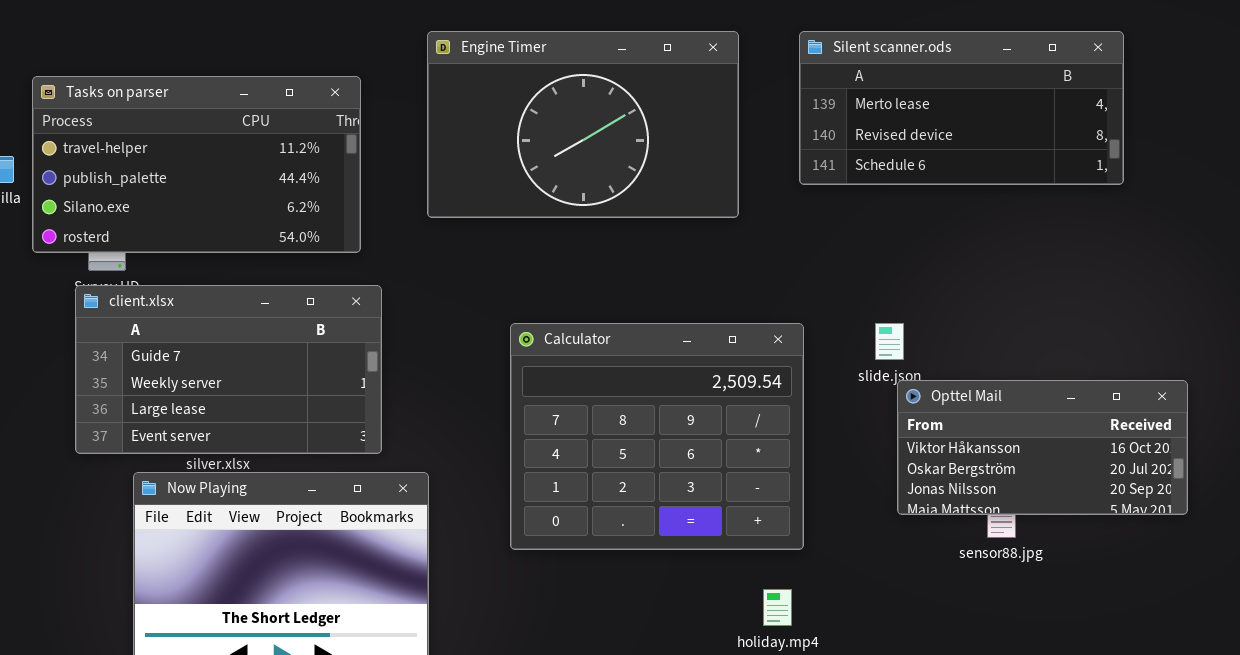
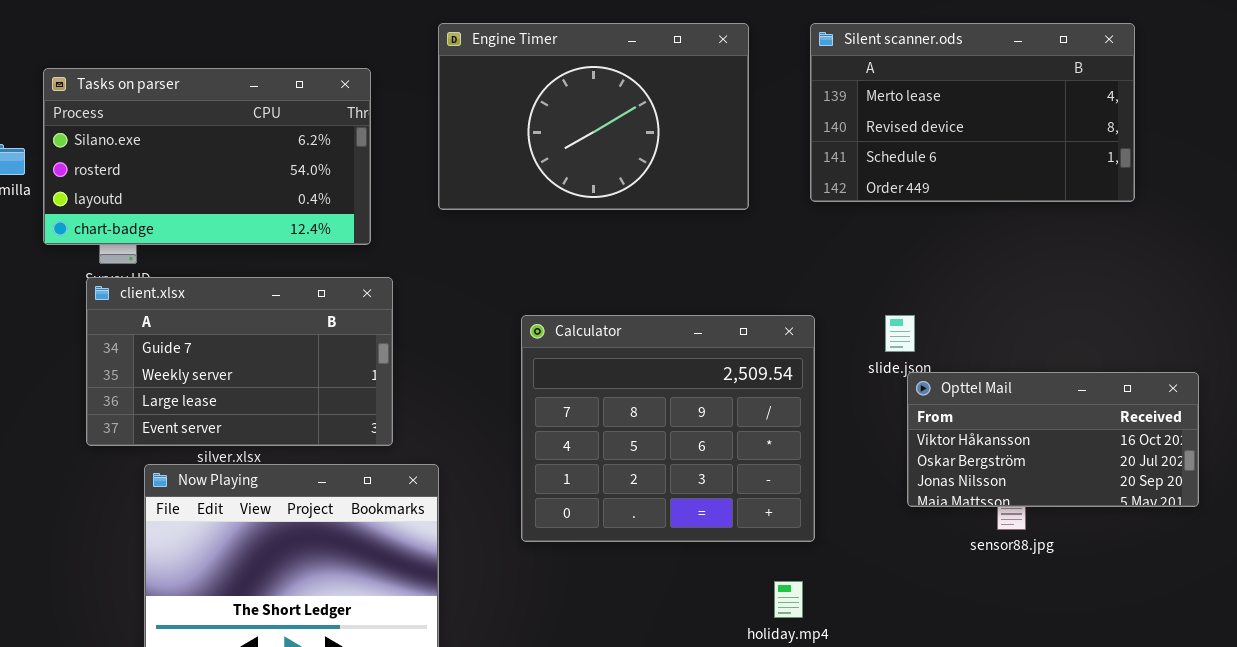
Silent scanner.ods: [799,31,1124,185] -> [810,23,1135,202], resized
Tasks on parser: [32,76,361,253] -> [43,68,371,245], scrolled down 2 rows

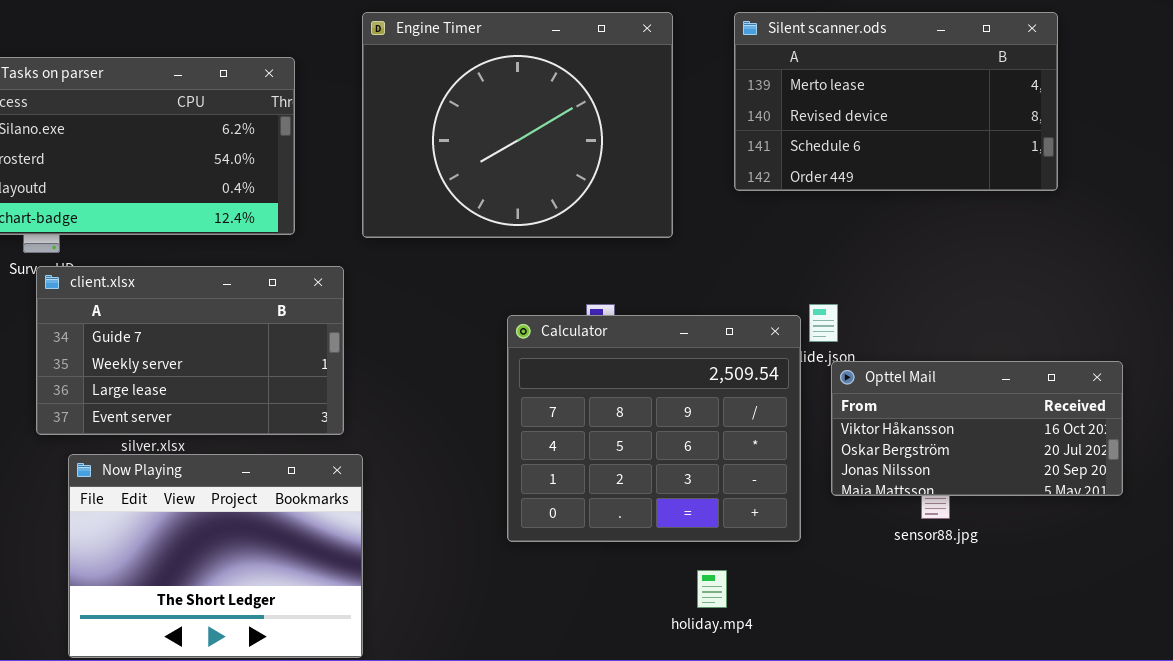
Engine Timer: [438,23,749,210] -> [362,12,673,238], resized
client.xlsx: [86,277,393,446] -> [36,266,344,435], moved
Calculator: [521,315,815,542] -> [507,315,801,542], moved

